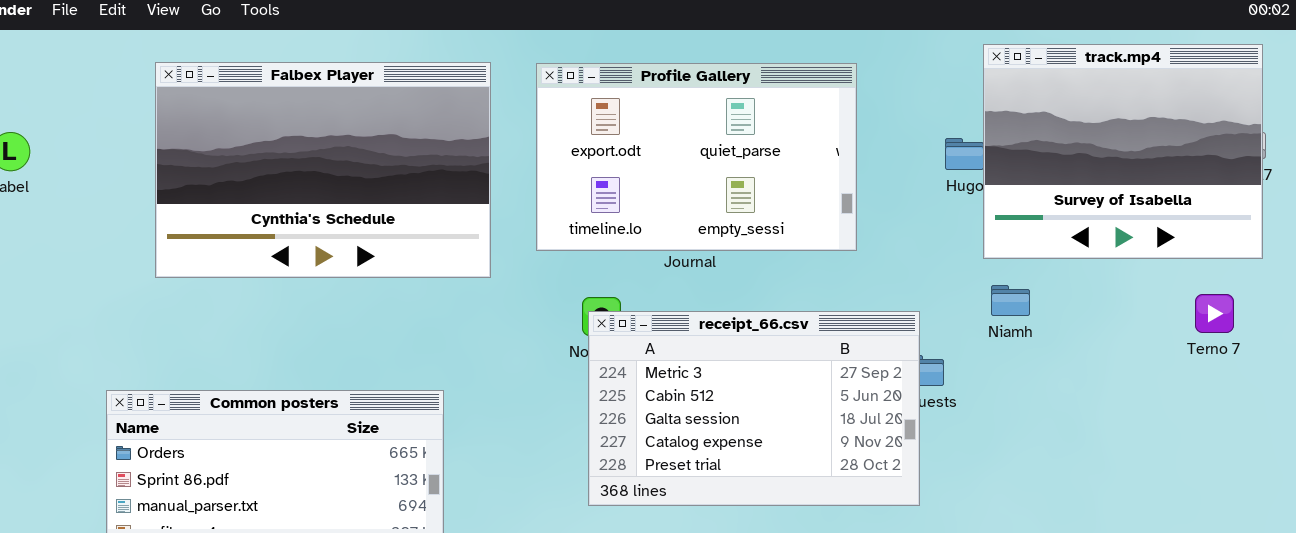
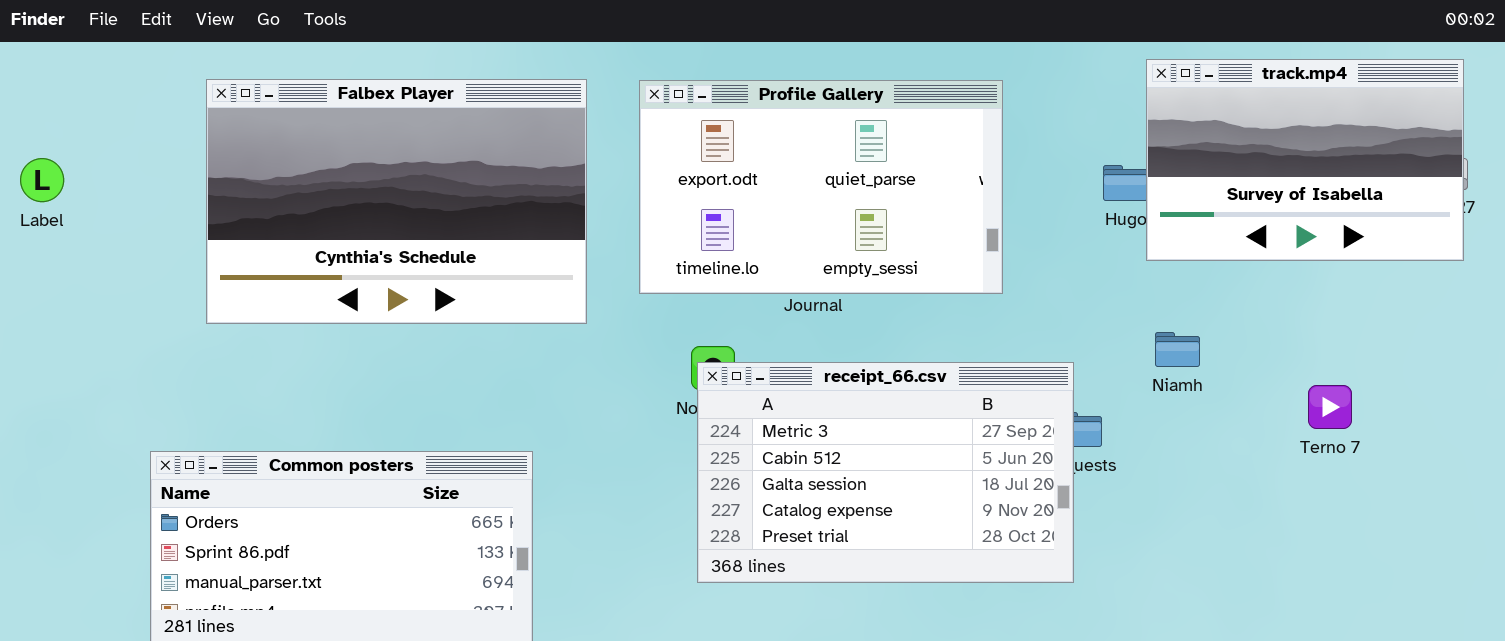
track.mp4: [983,44,1263,259] -> [1146,59,1464,261], resized
Terno 7: [1195,294,1234,333] -> [1308,385,1352,429], moved

